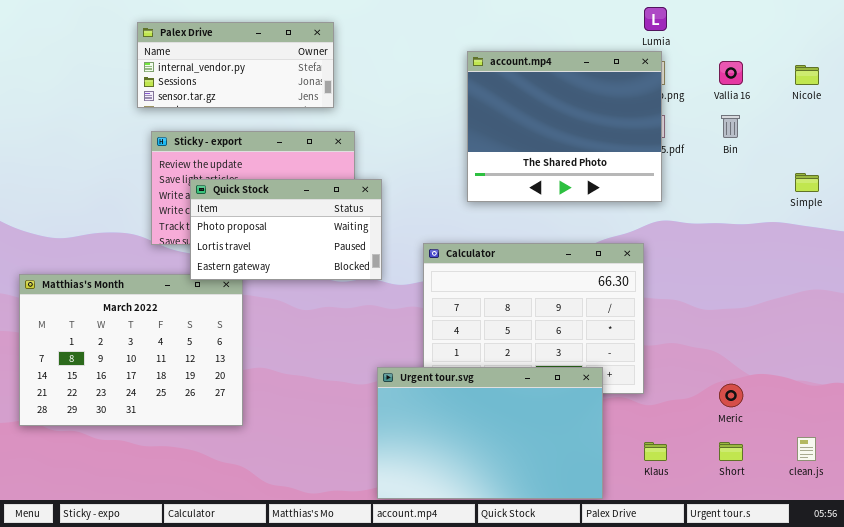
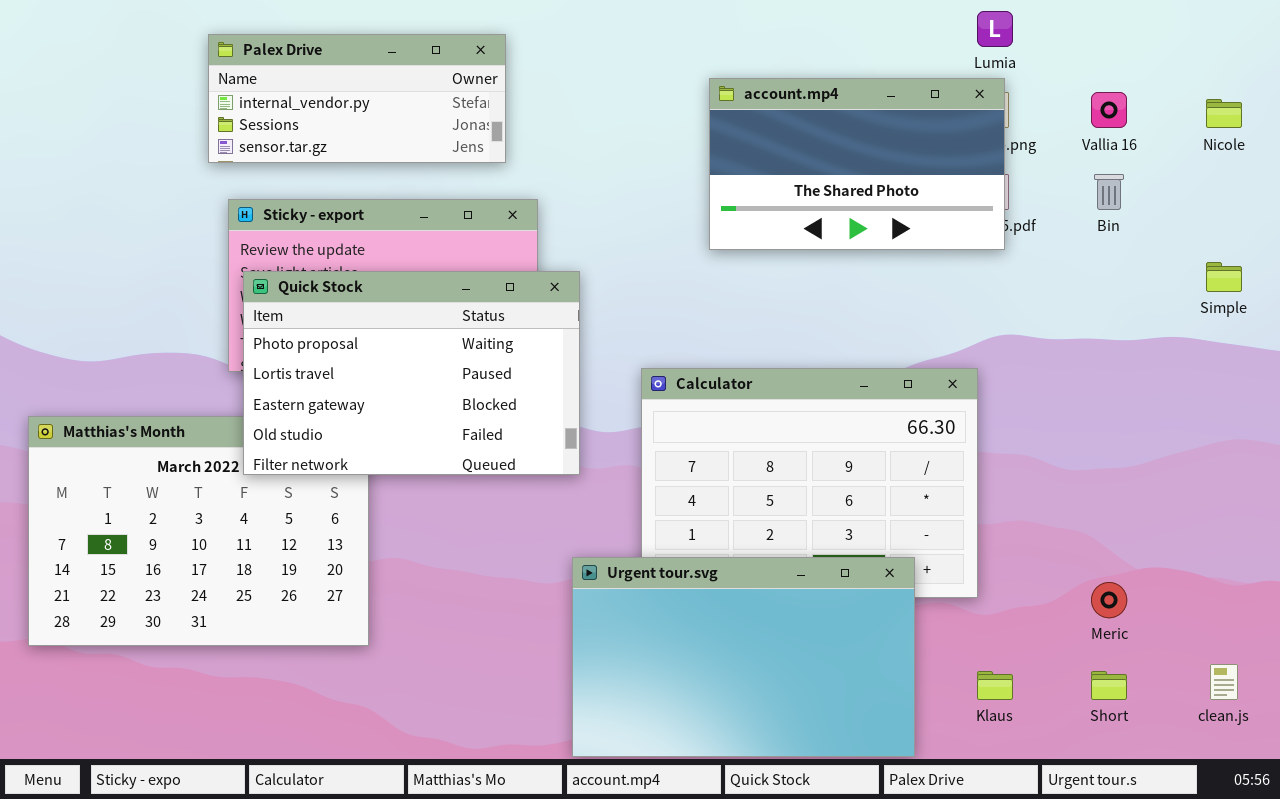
account.mp4: [467,51,662,202] -> [709,78,1005,250], resized
Quick Stock: [190,179,382,280] -> [243,271,580,475], resized

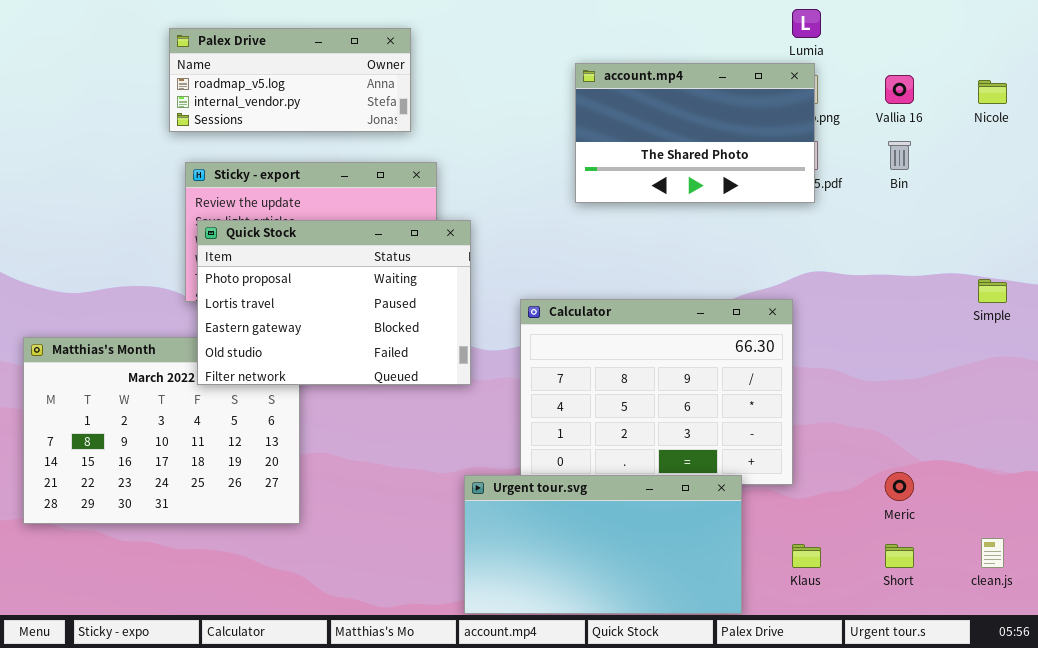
Palex Drive: [208,34,506,163] -> [169,28,411,132], scrolled up 1 row
Simple: [1206,262,1242,292] -> [978,279,1007,303], moved
Urgent tour.svg: [572,557,915,757] -> [464,475,742,614], resized

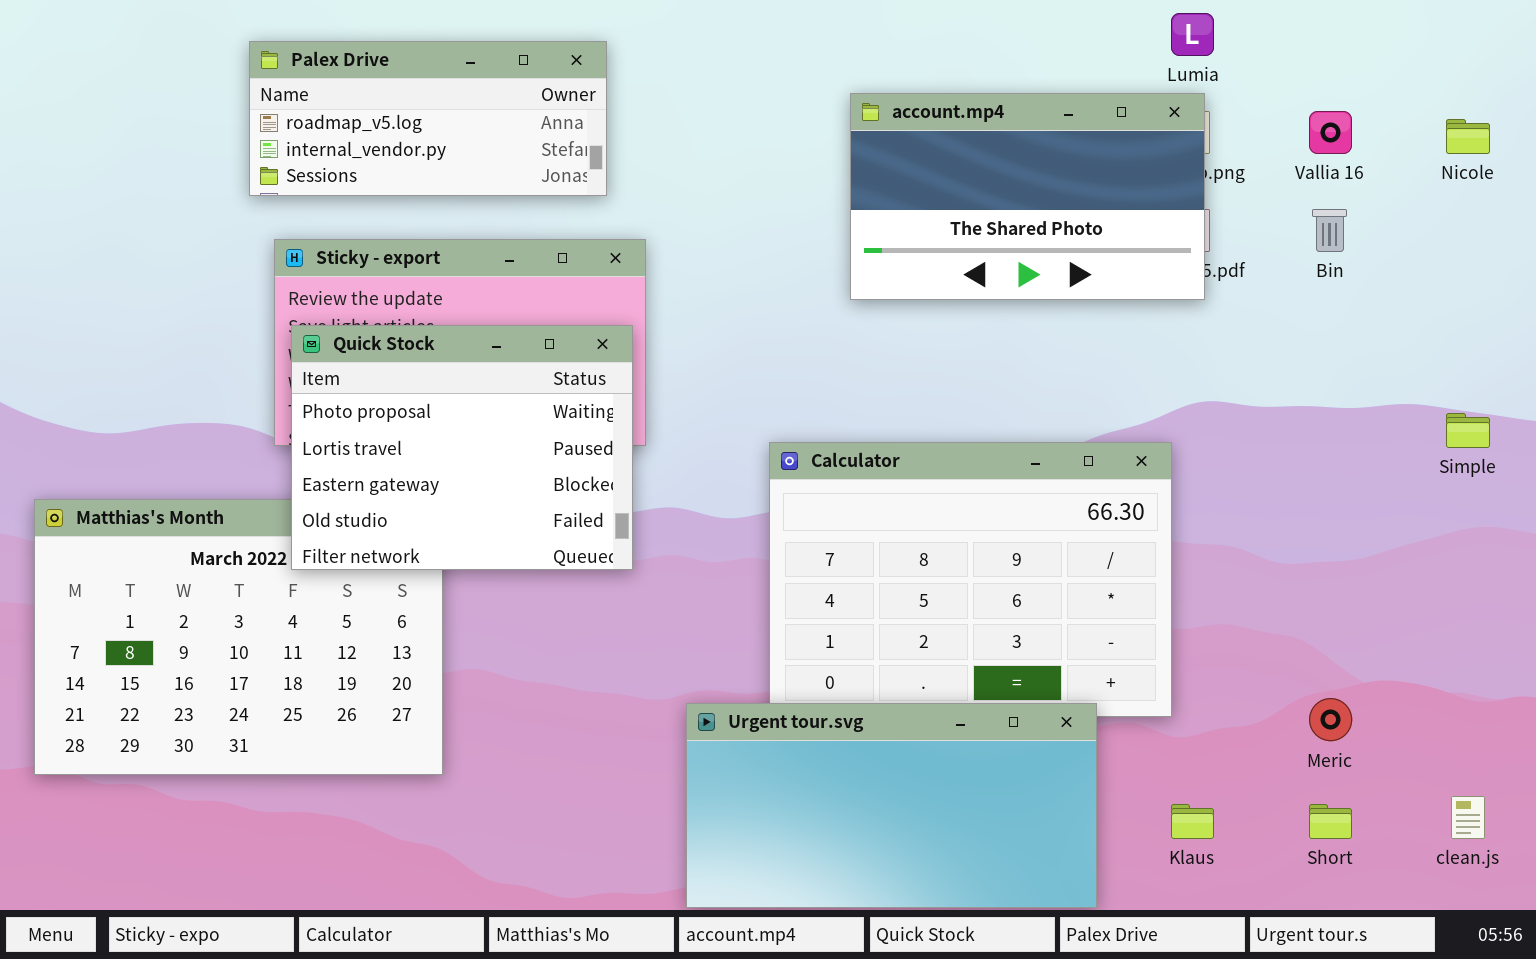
Quick Stock: [197,220,471,385] -> [291,325,633,570], resized

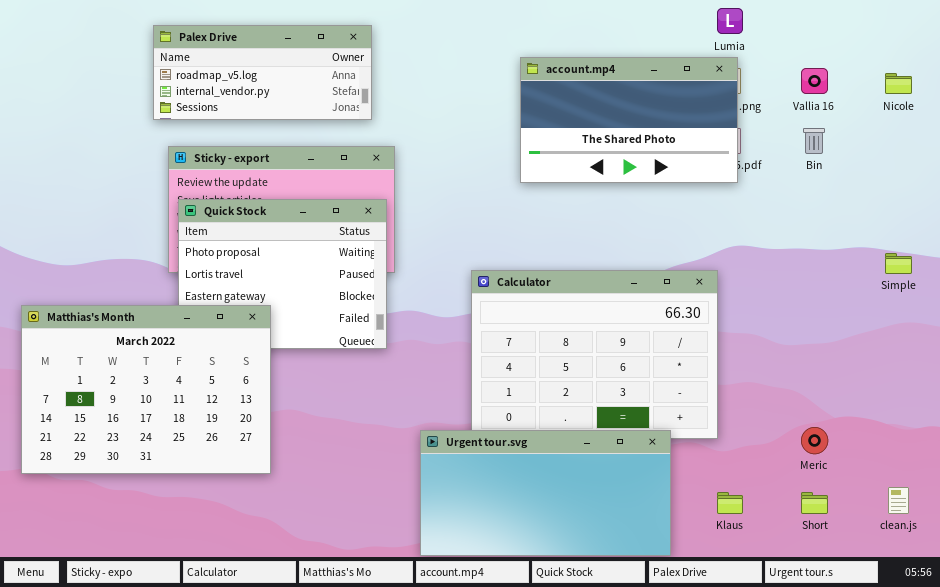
Matthias's Month: [34,499,443,775] -> [21,305,271,474], raised

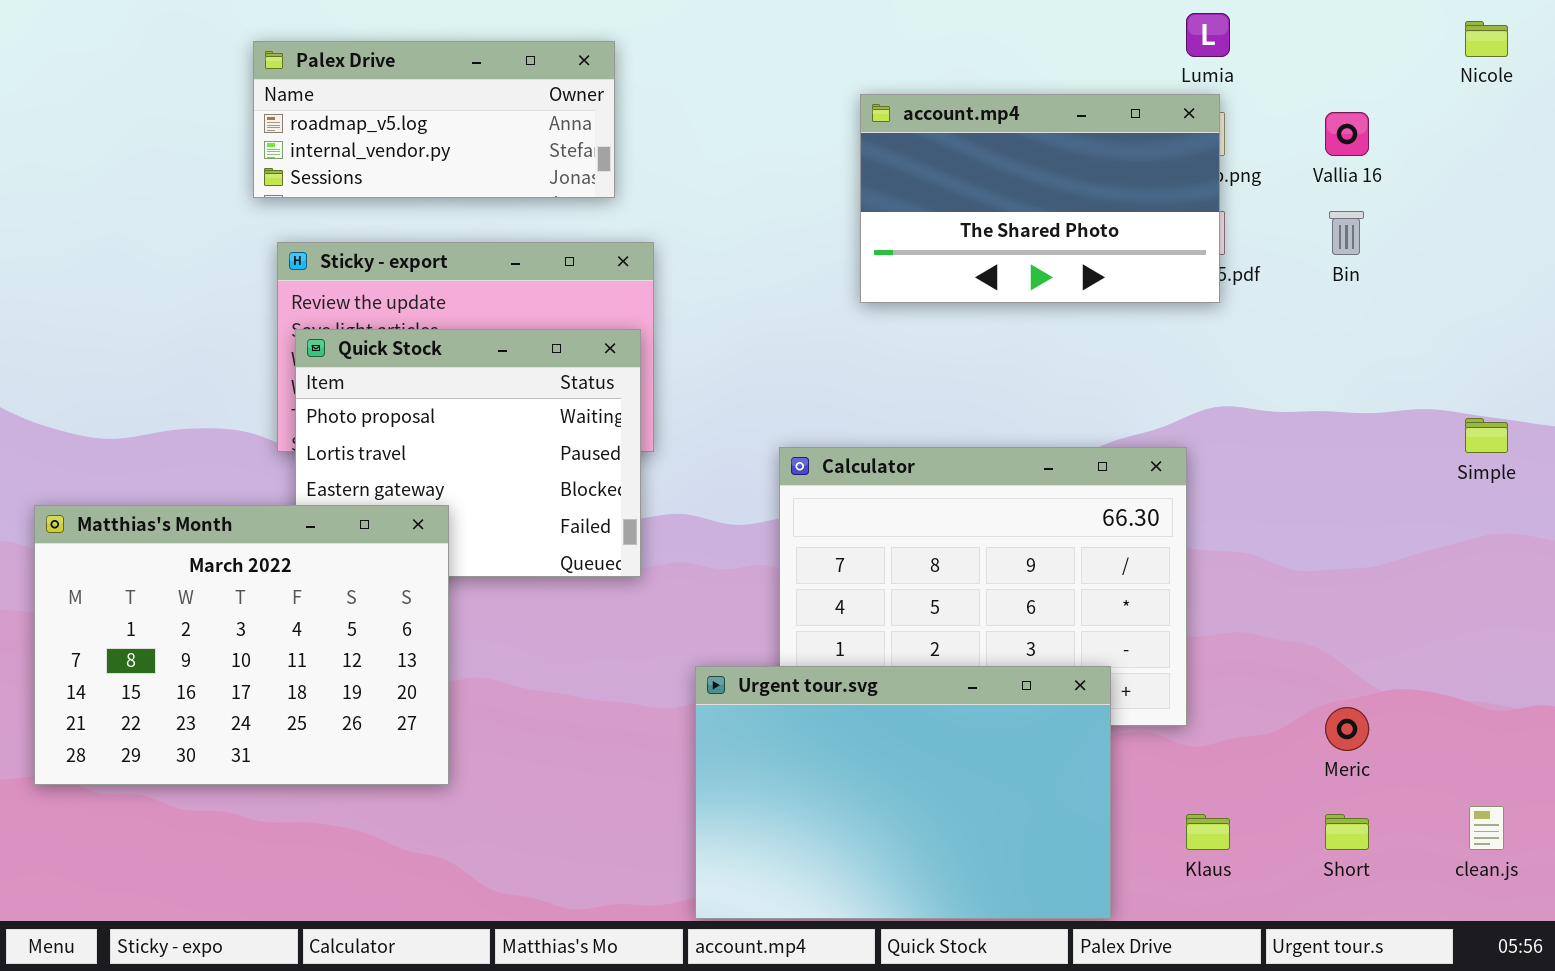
Nicole: [885,73,912,94] -> [1465,21,1508,57], moved
Urgent tour.svg: [420,430,671,556] -> [695,666,1111,919], resized

